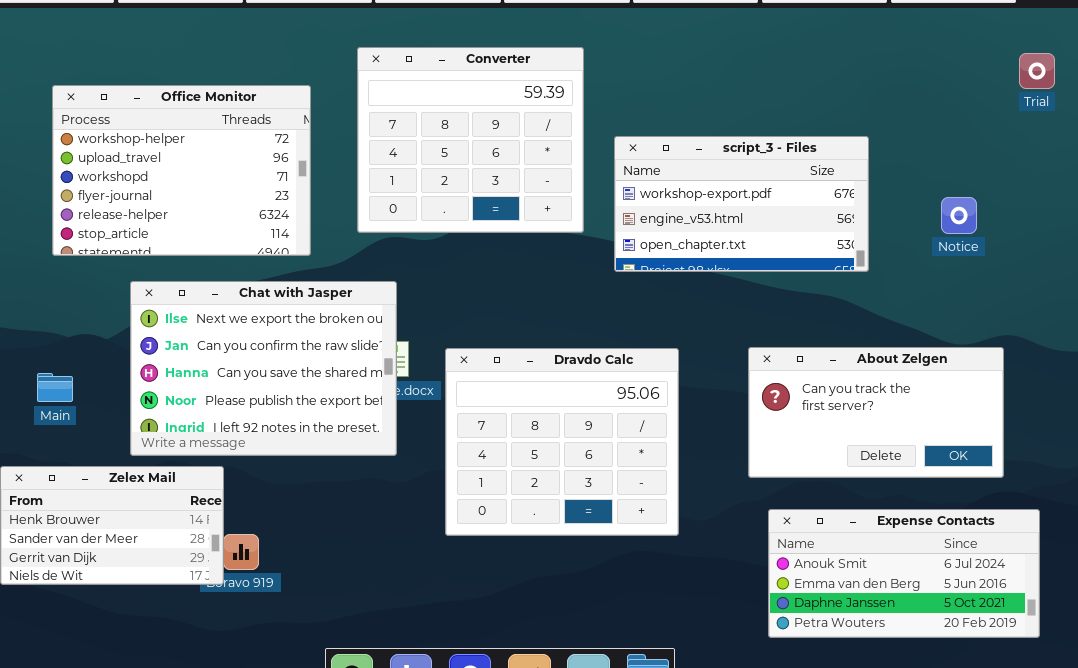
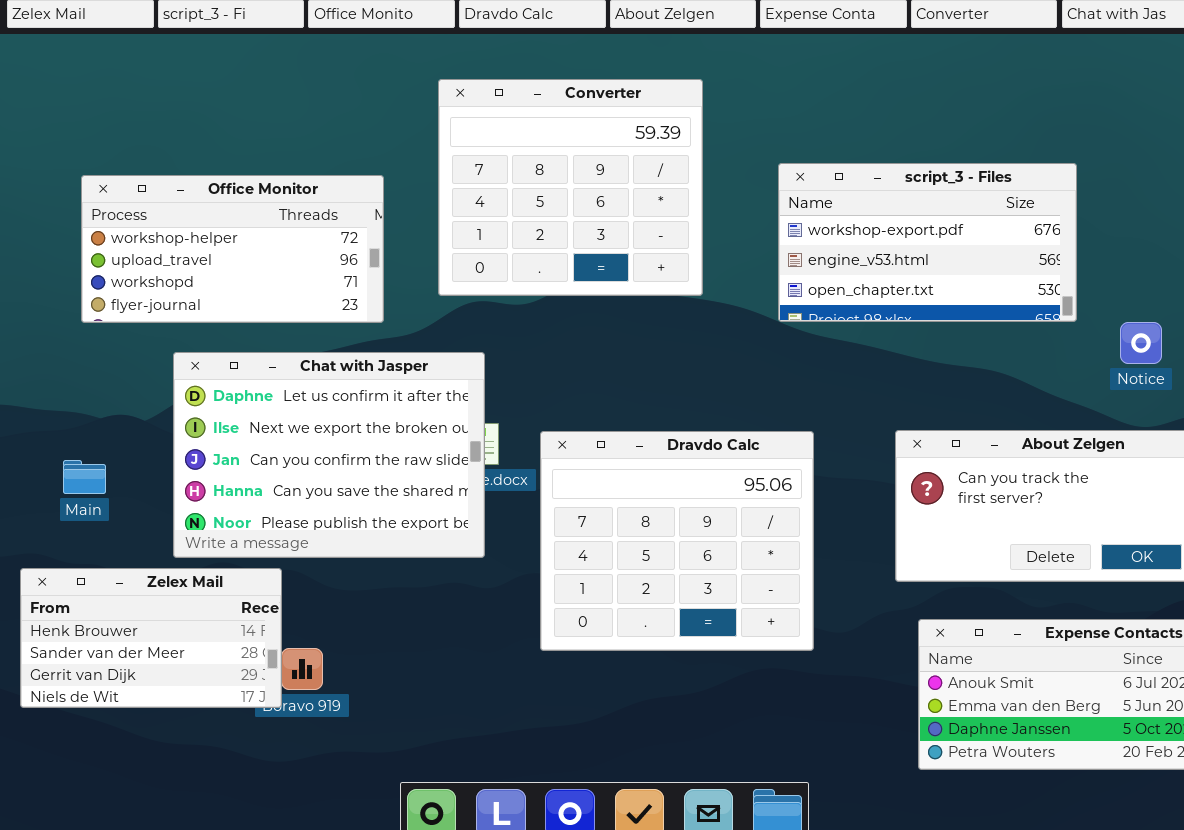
Office Monitor: [52,85,311,256] -> [81,175,384,323], resized
script_3 - Files: [614,136,869,272] -> [778,163,1077,322], moved
Notice: [941,197,977,234] -> [1120,322,1162,364], moved
Chat with Jasper: [130,281,397,456] -> [173,352,485,558], scrolled up 1 row

